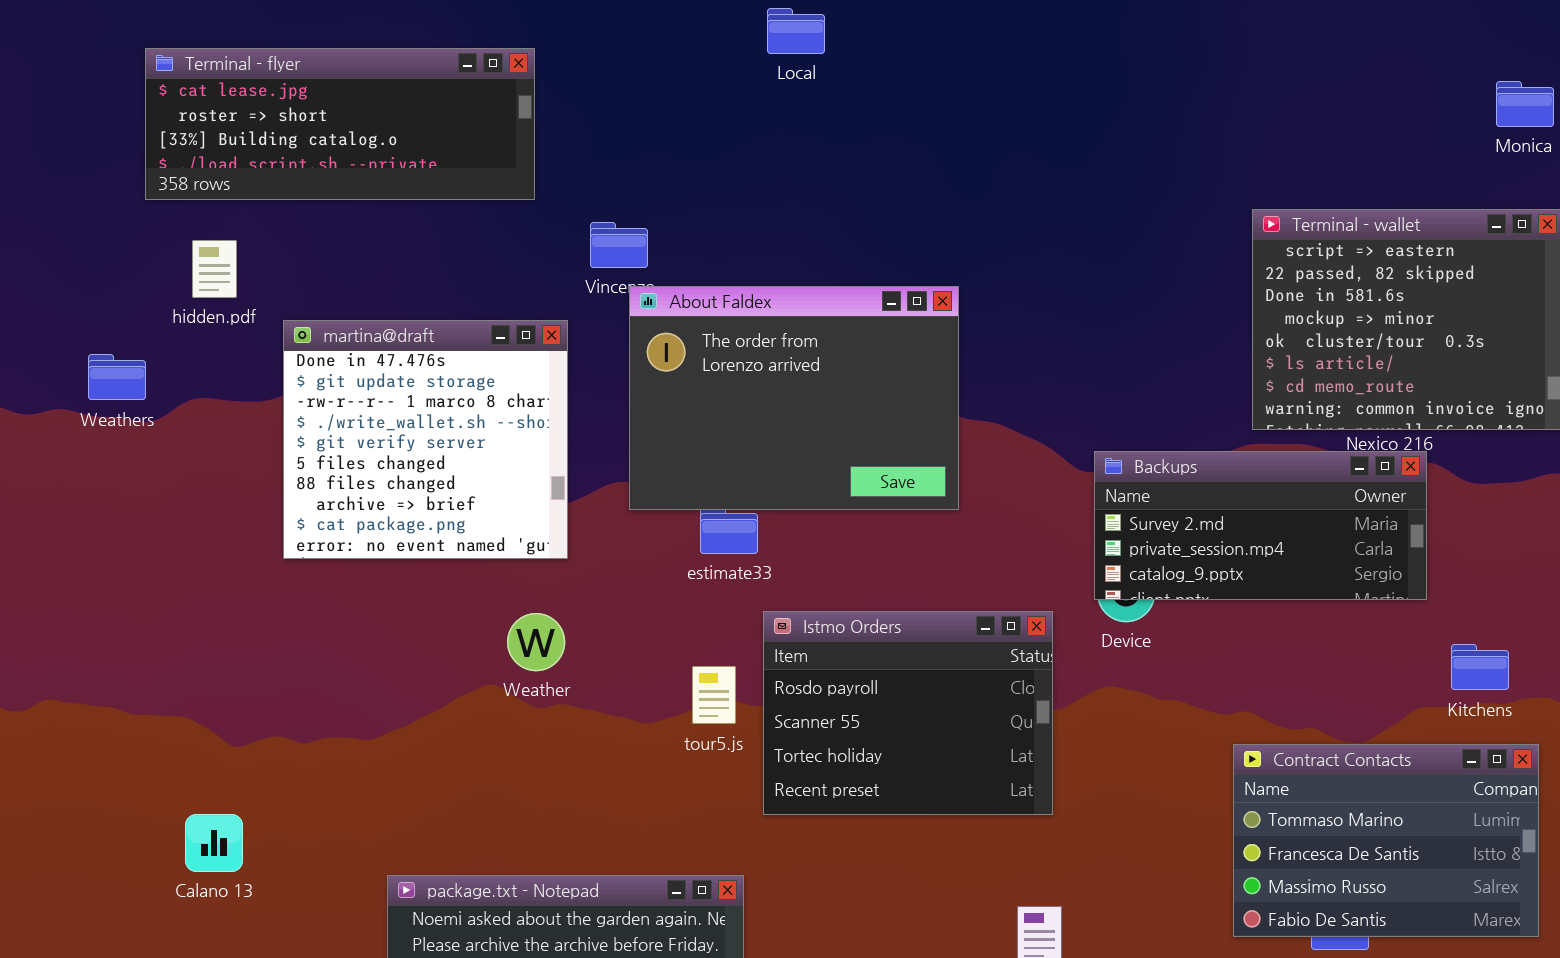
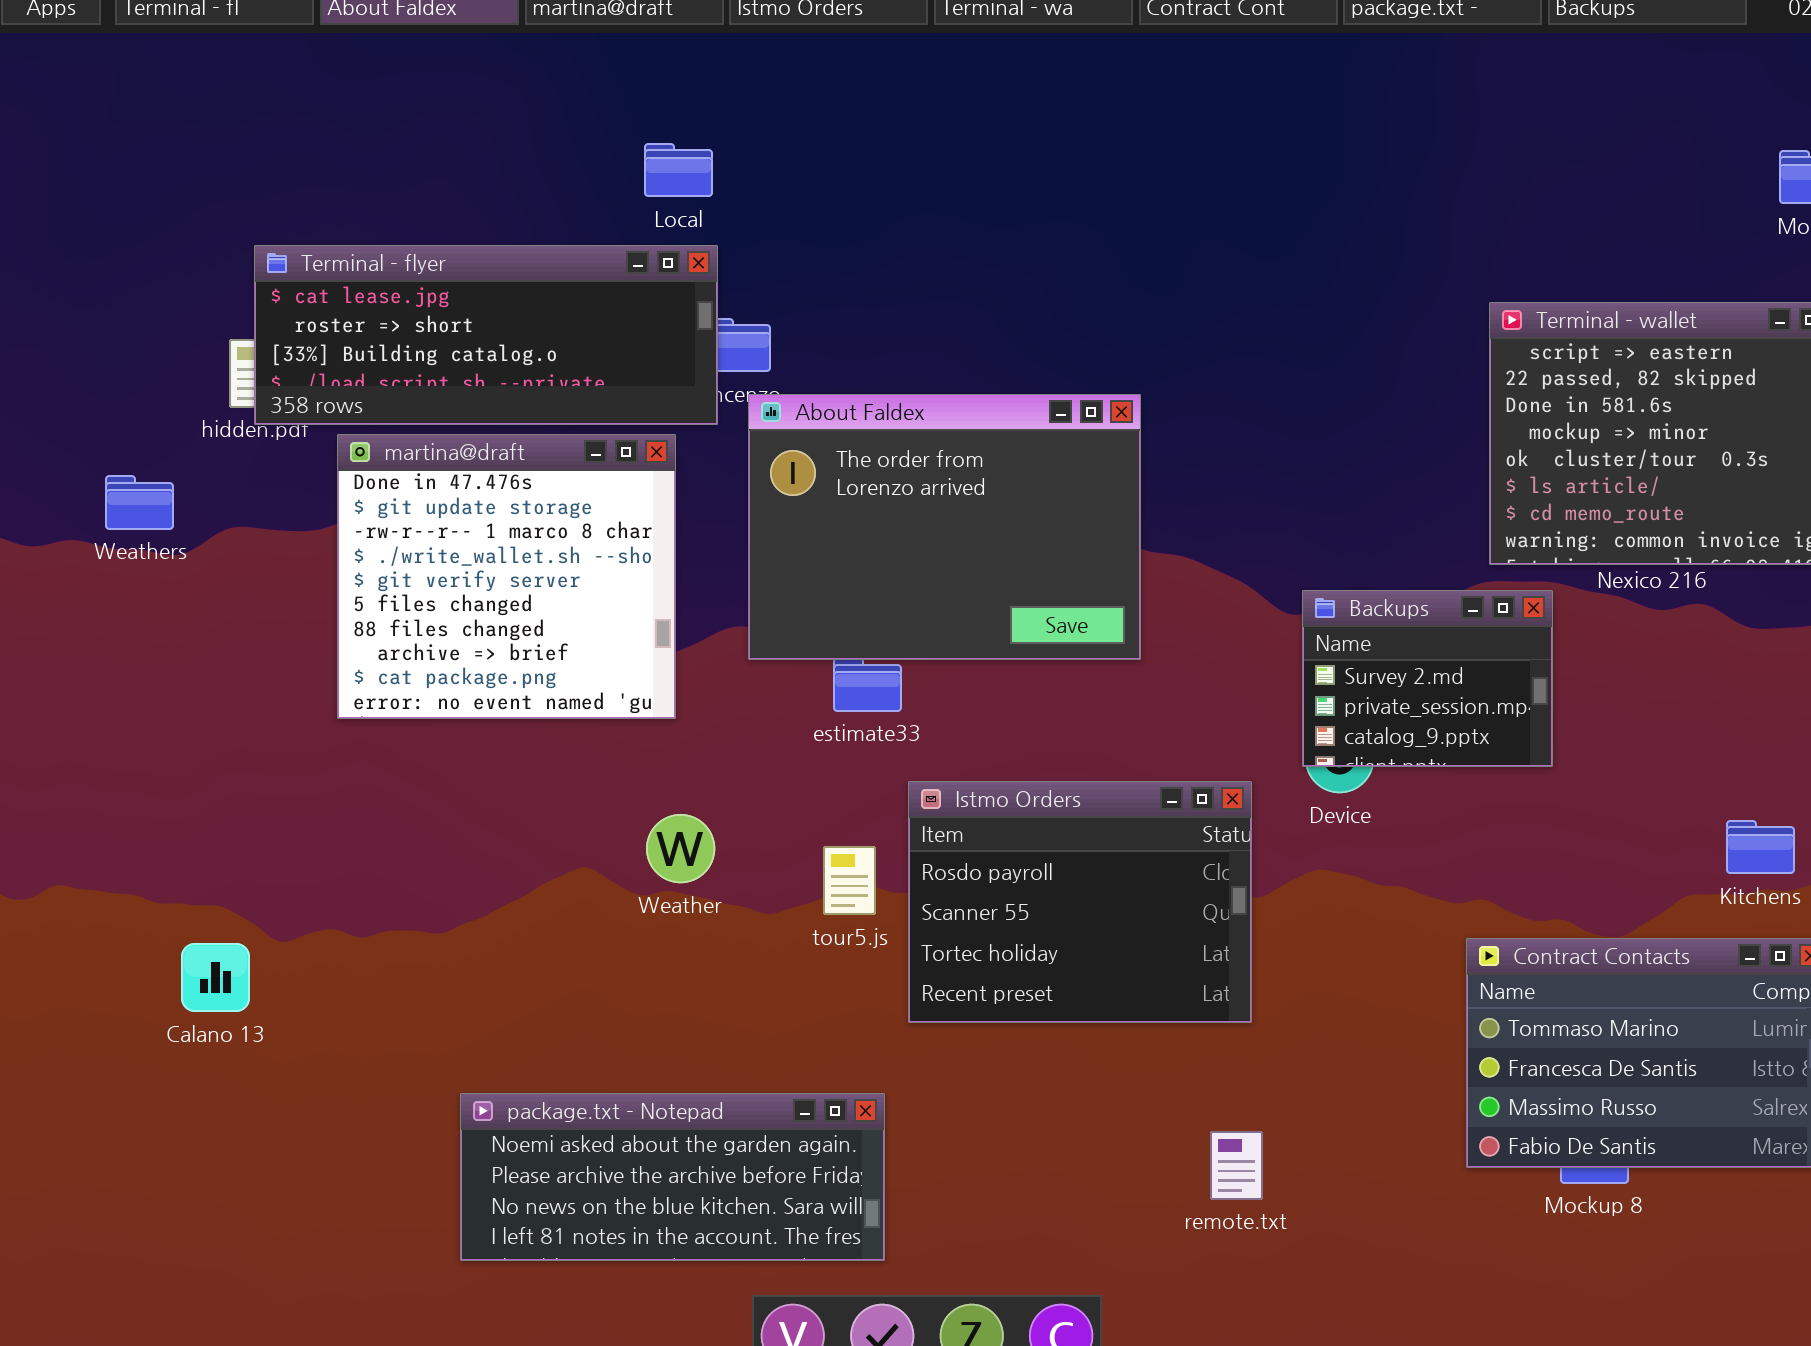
Local: [767,8,825,54] -> [644,143,713,197], moved
Terminal - flyer: [145,48,535,200] -> [254,245,718,425], moved
Backups: [1094,451,1427,600] -> [1302,590,1553,767], resized
Weather: [507,613,565,671] -> [646,814,715,883], moved
Calano 13: [185,814,243,872] -> [181,943,250,1012], moved

